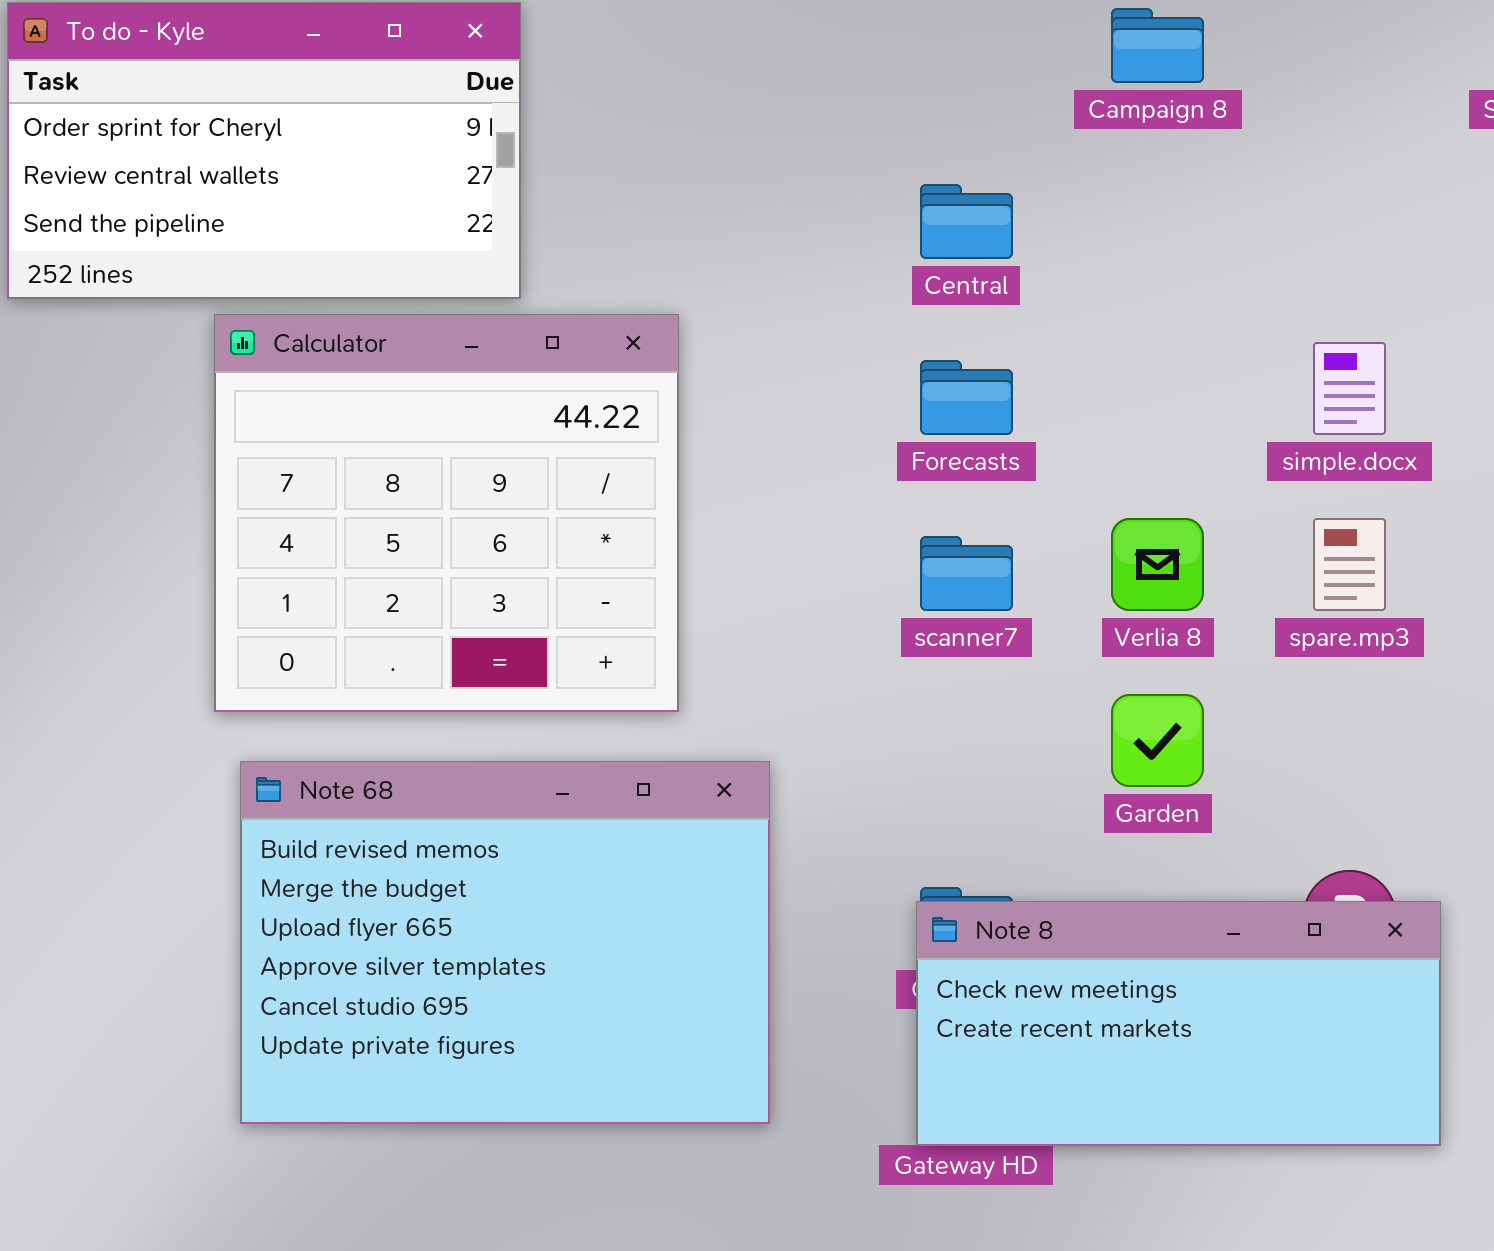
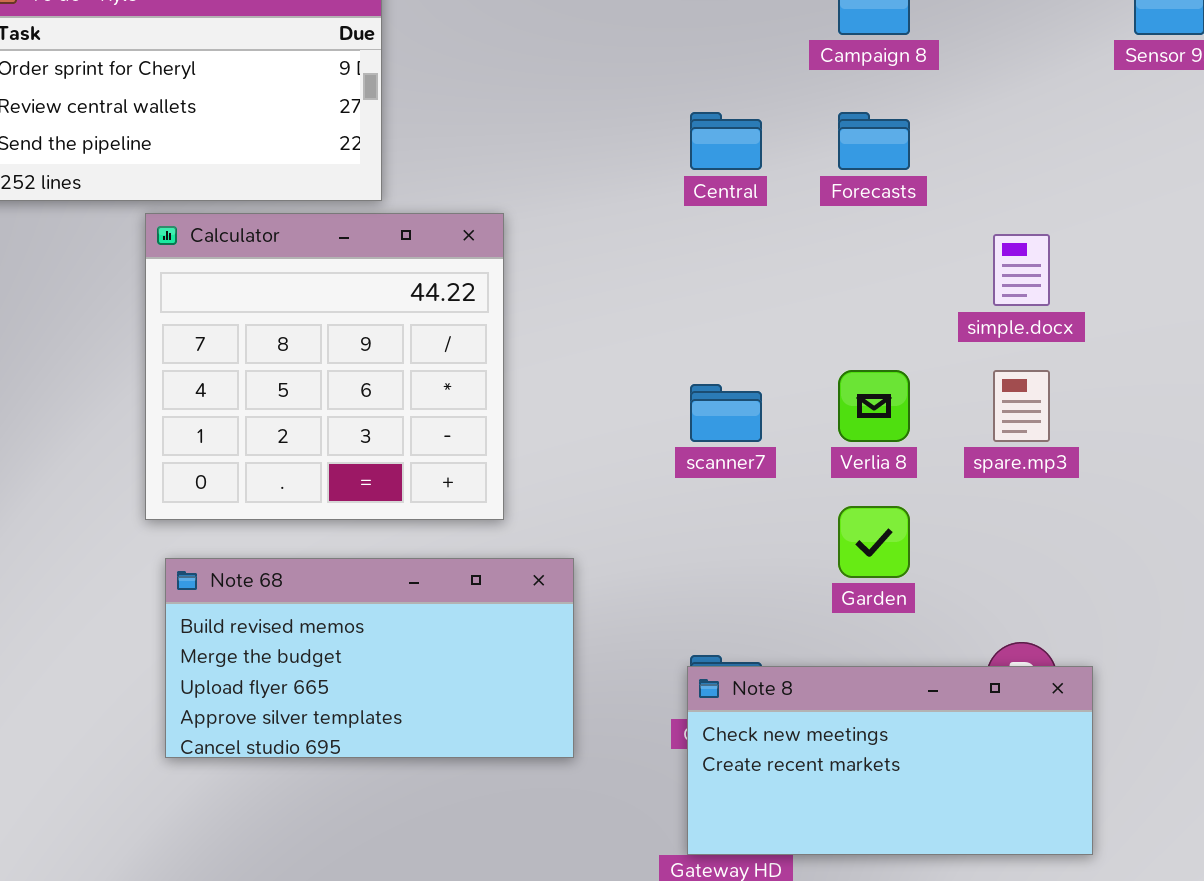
Forecasts: [920,360,1013,435] -> [838,112,910,170], moved
Note 68: [240,761,770,1124] -> [165,558,574,758], resized

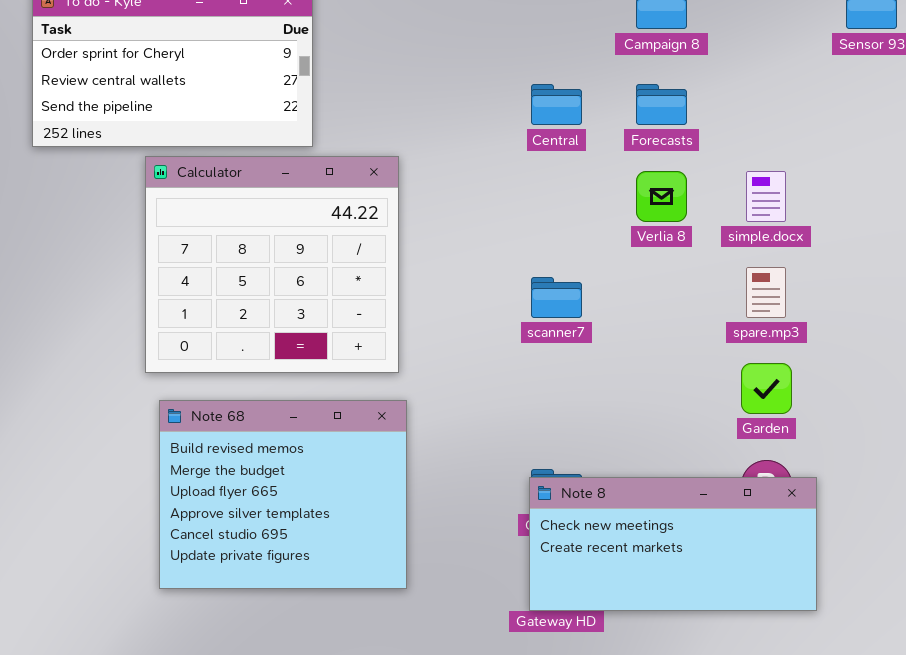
Verlia 8: [838,370,910,442] -> [636,171,687,222], moved
Garden: [838,506,910,578] -> [741,363,792,414], moved
Note 68: [165,558,574,758] -> [159,400,407,589], resized

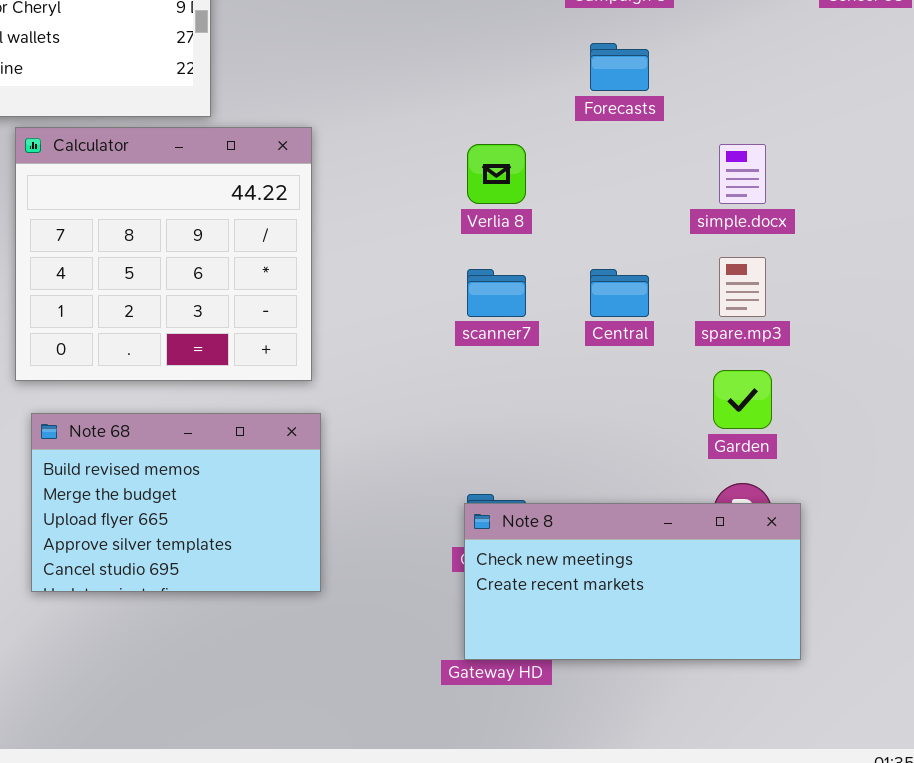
Central: [531,84,582,125] -> [590,269,649,317], moved
Verlia 8: [636,171,687,222] -> [467,144,526,204], moved
Note 68: [159,400,407,589] -> [31,413,321,592], resized

